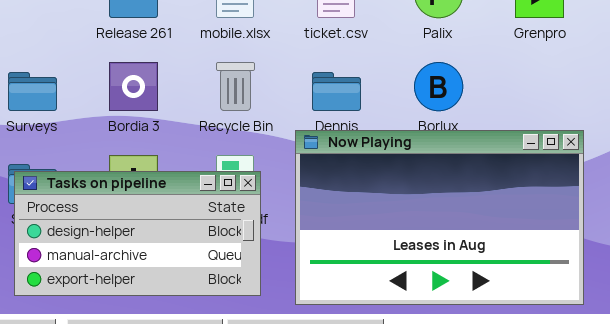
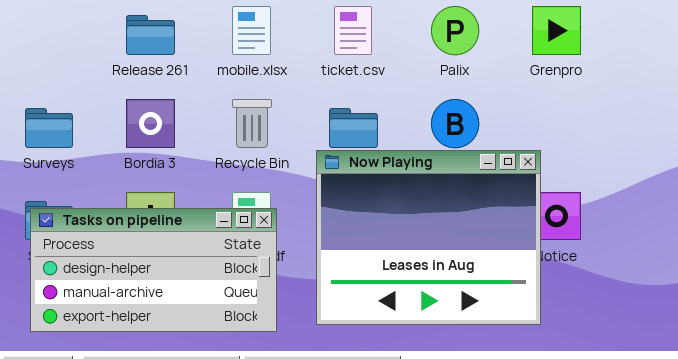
Now Playing: [295,130,584,305] -> [316,150,541,325], moved, resized

